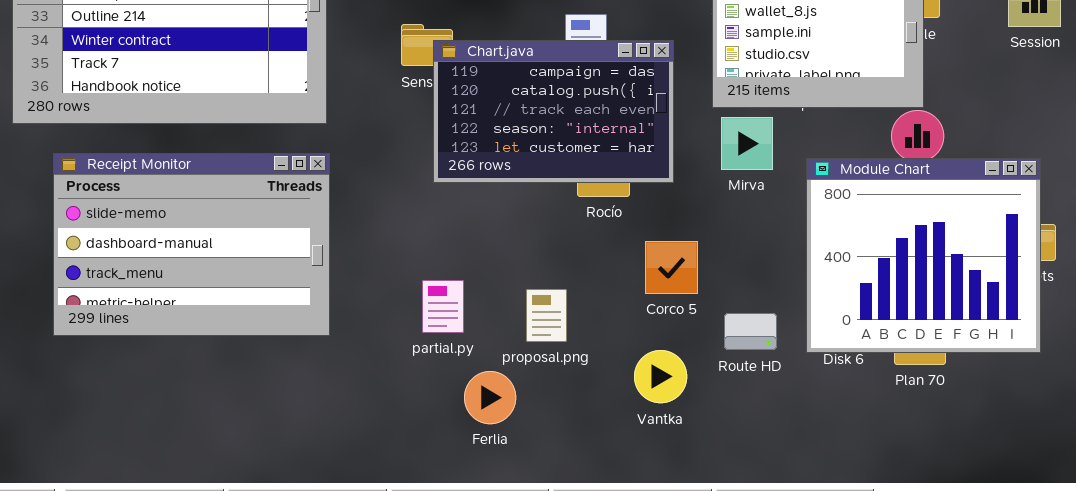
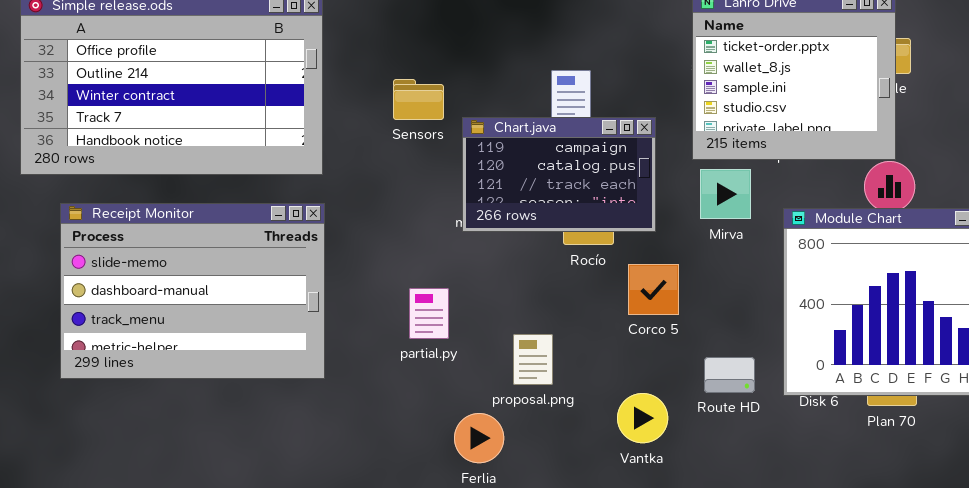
Chart.java: [433,40,674,183] -> [462,117,656,232], resized
Corco 5: [645,241,698,294] -> [628,264,679,315], moved
partial.py: [422,280,464,333] -> [409,288,449,339], moved

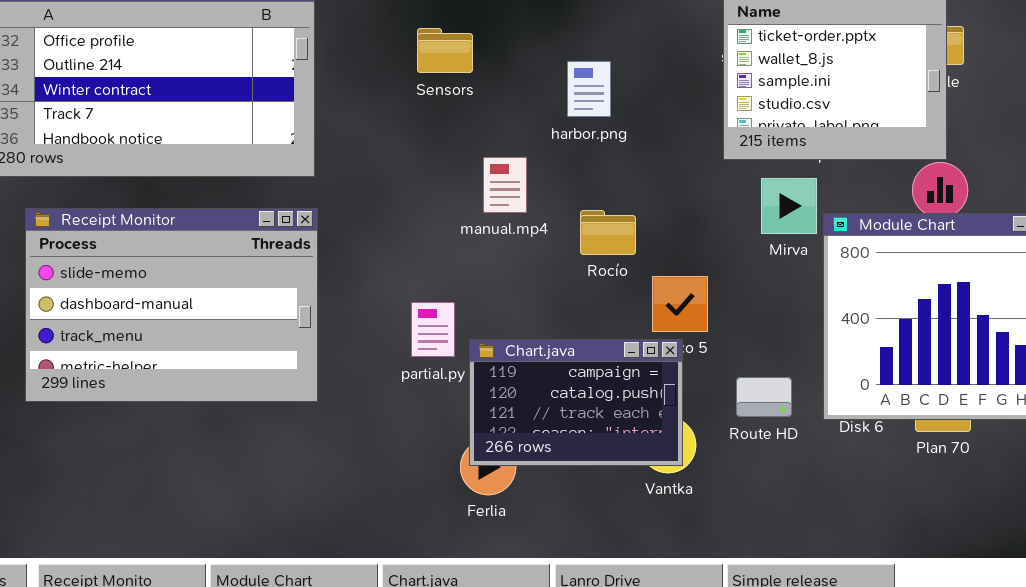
Sensors: [393,79,444,120] -> [417,28,473,73], moved
Chart.java: [462,117,656,232] -> [469,339,683,466], moved
Mirva: [700,169,751,219] -> [761,178,817,234], moved

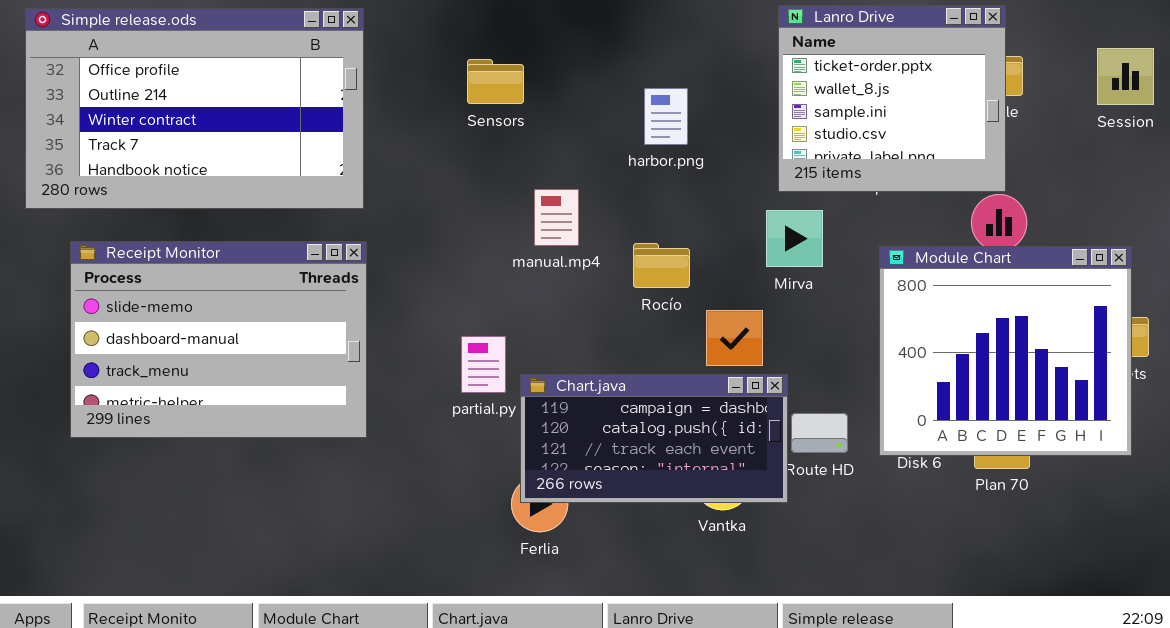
harbor.png: [567,61,611,117] -> [644,88,688,145], moved
Mirva: [761,178,817,234] -> [766,210,823,267], moved
Chart.java: [469,339,683,466] -> [520,374,788,503], resized

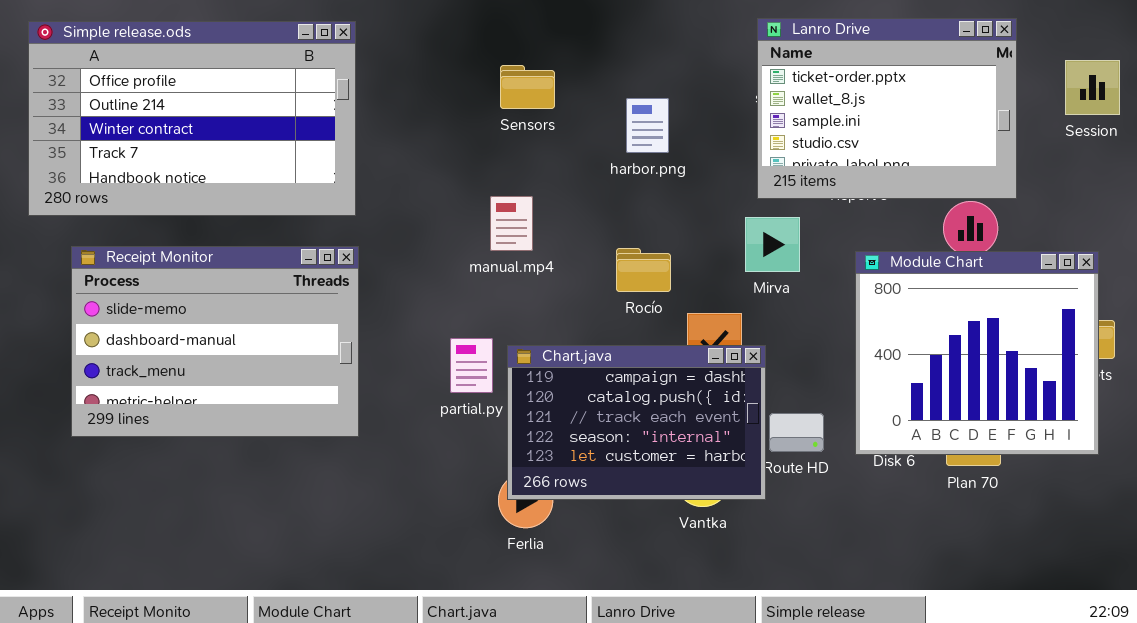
Lanro Drive: [778,5,1006,192] -> [757,18,1017,199], resized
Sensors: [467,59,524,104] -> [500,65,555,109], moved
manual.mp4: [534,189,579,246] -> [490,196,533,251], moved
Chart.java: [520,374,788,503] -> [507,345,766,500], resized

